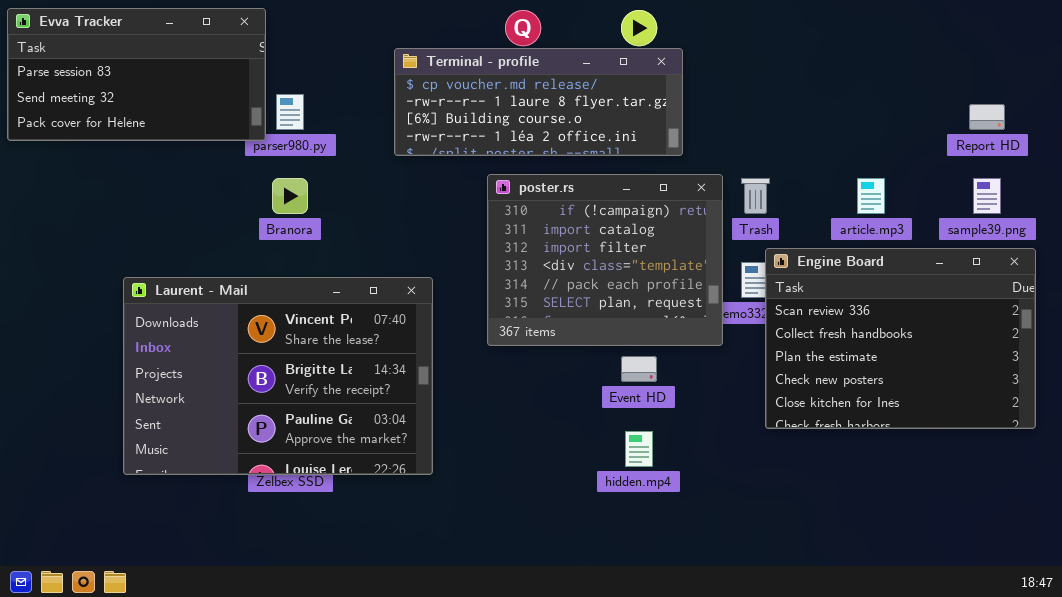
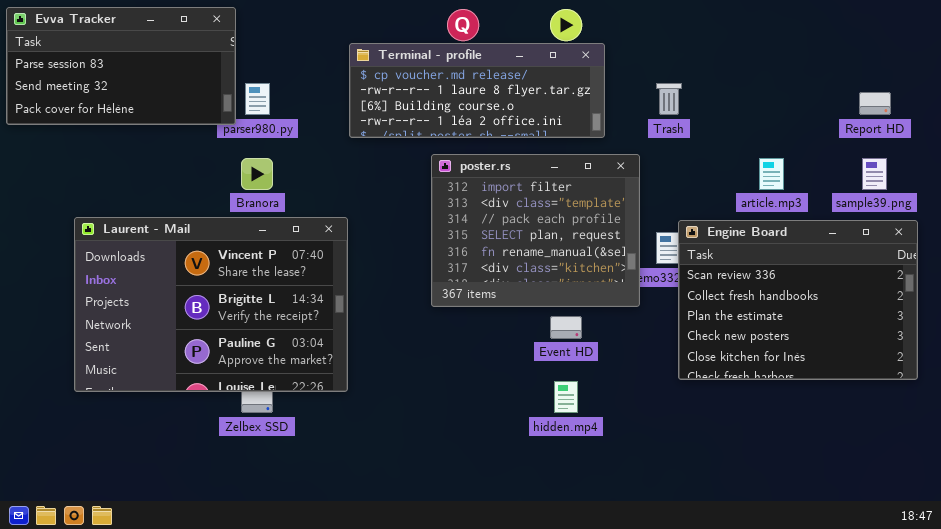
poster.rs: [487,174,723,346] -> [431,154,640,307], scrolled down 2 rows
Trash: [741,178,770,214] -> [656,83,682,115], moved
Laurent - Mail: [123,277,433,475] -> [74,217,348,392], moved

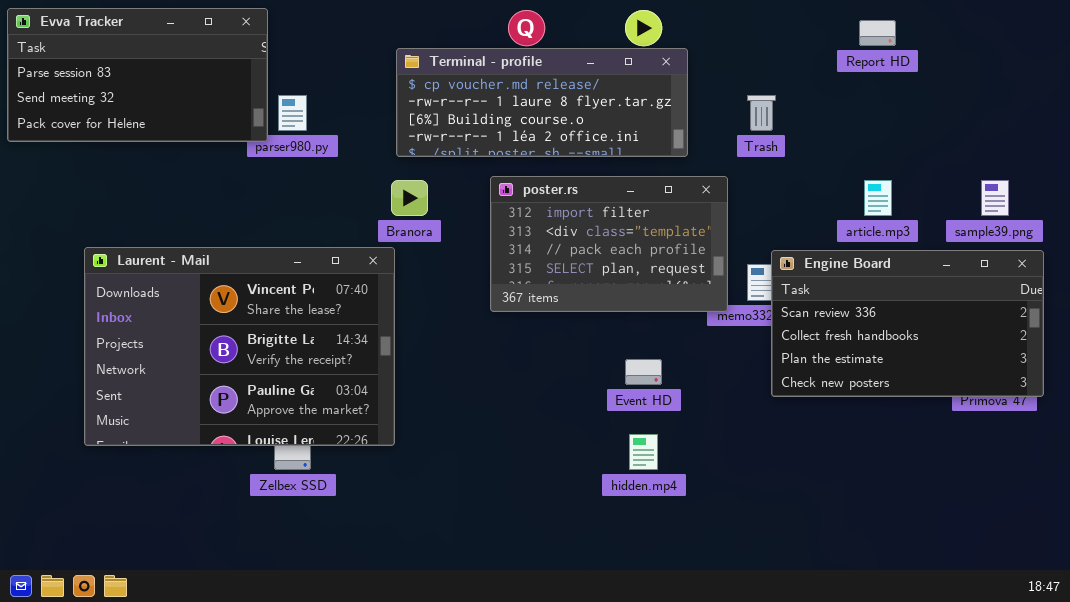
Report HD: [859,92,891,115] -> [859,20,896,46], moved
poster.rs: [431,154,640,307] -> [490,176,728,312], resized
Branora: [241,158,273,190] -> [391,180,428,216], moved
Engine Board: [678,220,918,380] -> [771,250,1044,397], resized

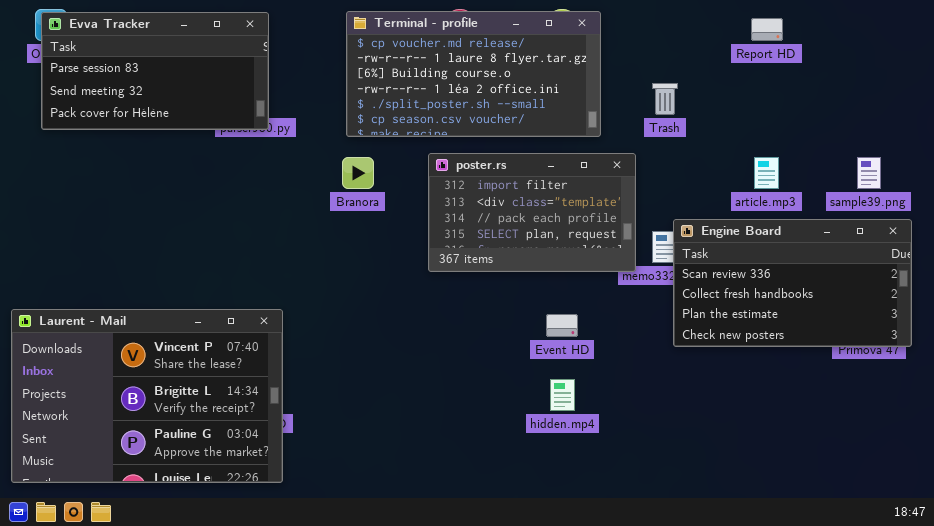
Evva Tracker: [7,8,268,142] -> [41,12,269,130], moved
Terminal - profile: [396,48,688,157] -> [346,11,601,137], resized
Laurent - Mail: [84,247,395,446] -> [11,309,283,483], moved

